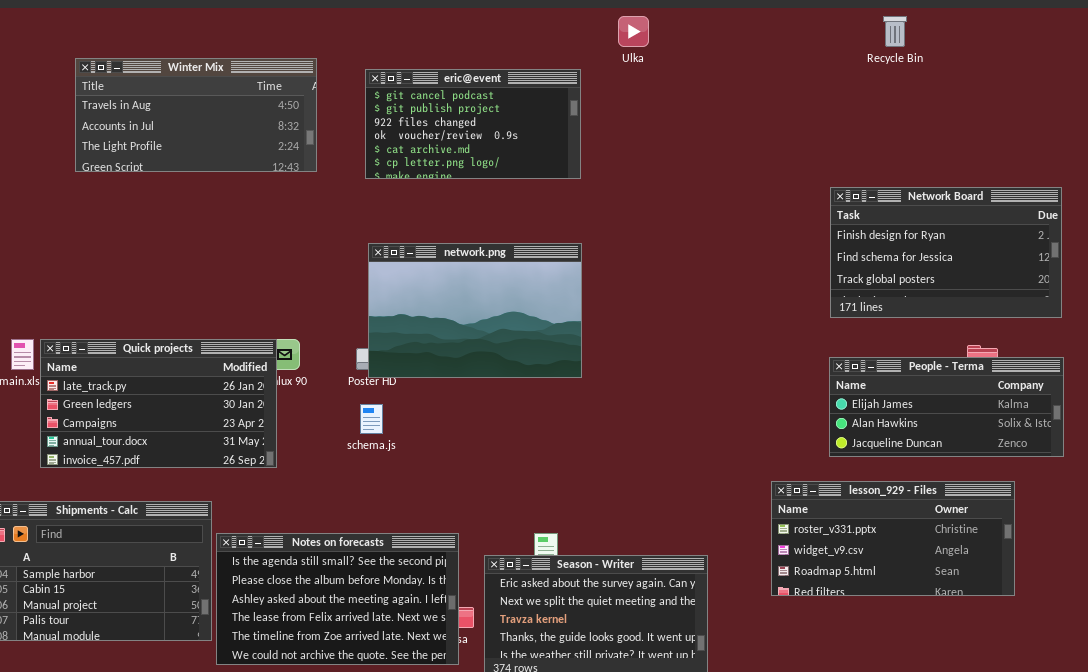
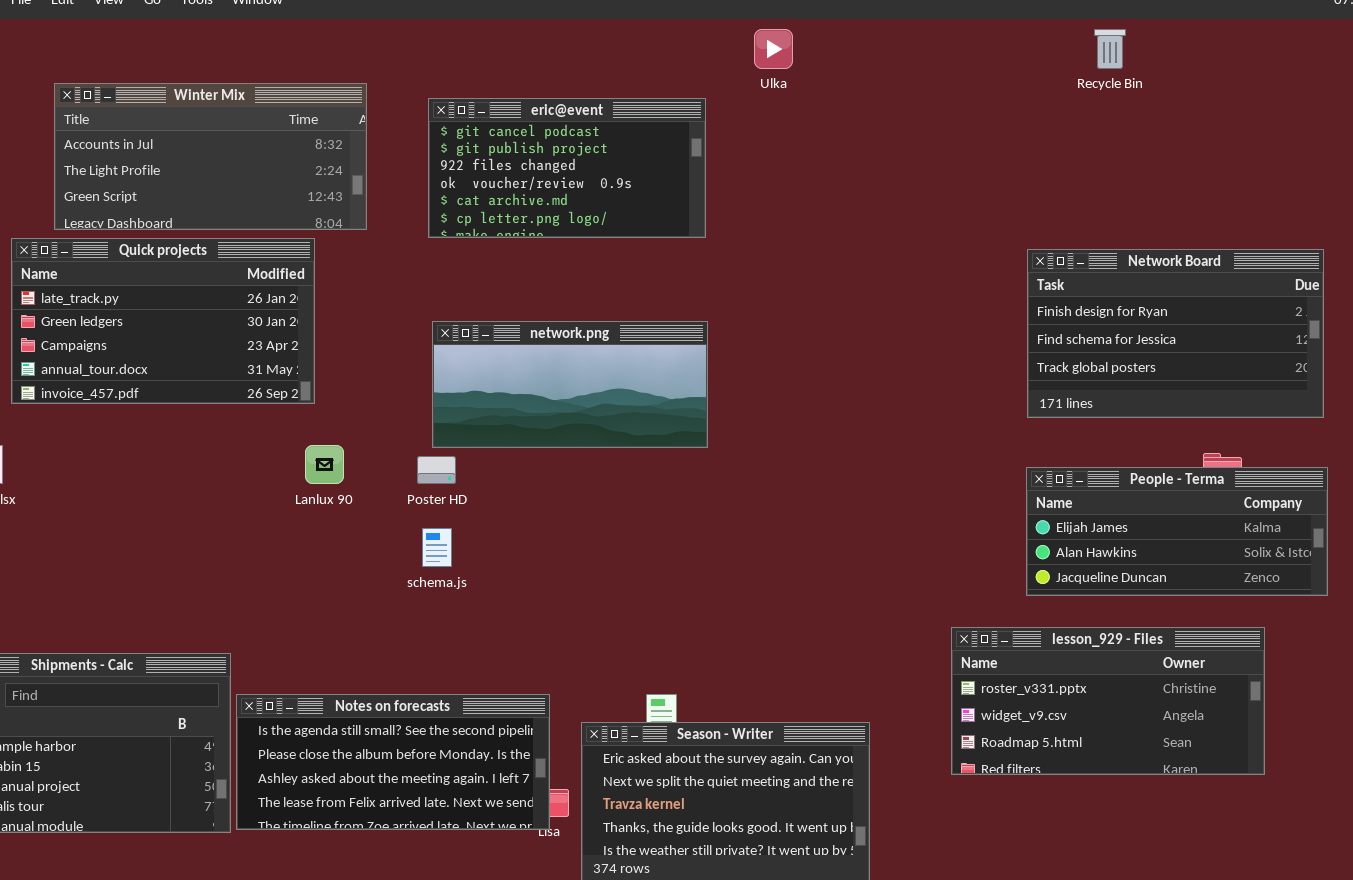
Winter Mix: [75,58,317,172] -> [54,83,367,230], scrolled down 1 row
network.png: [368,243,582,378] -> [432,321,708,448], resized
Quick projects: [40,339,277,468] -> [11,238,315,404], moved
Notes on forecasts: [216,533,459,665] -> [236,694,550,830], resized

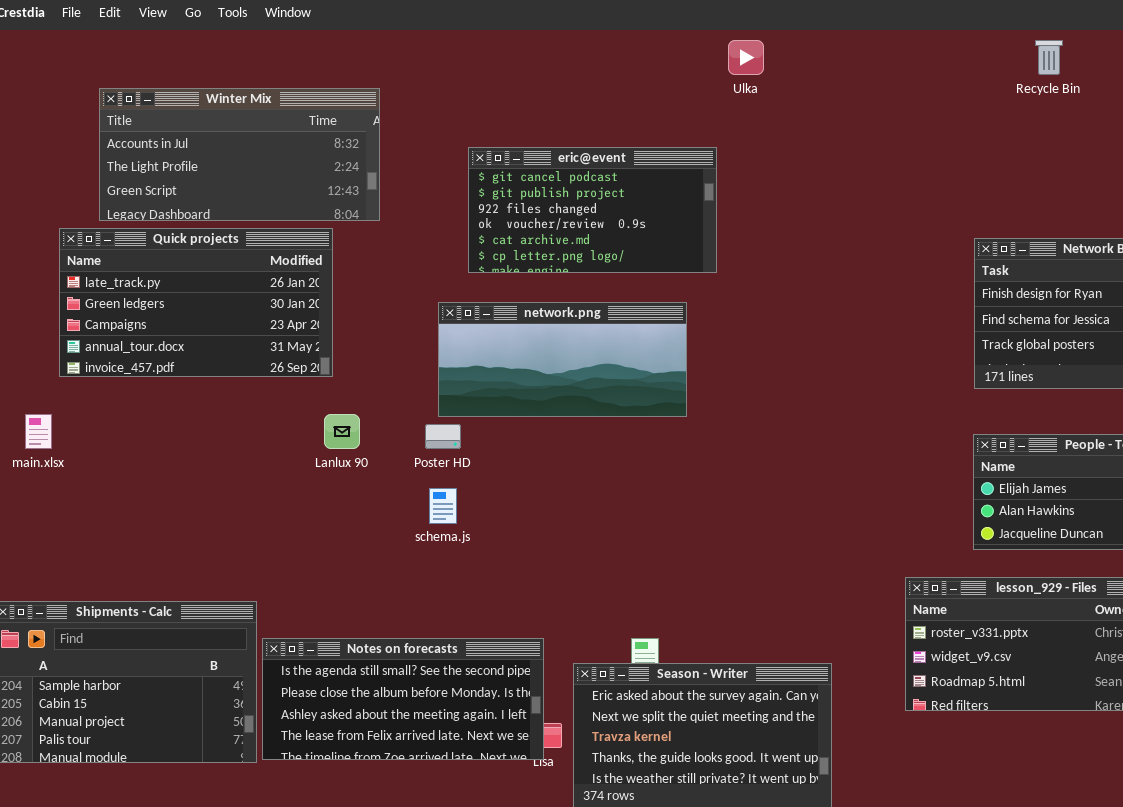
eric@event: [428,98,706,238] -> [468,147,717,273], moved

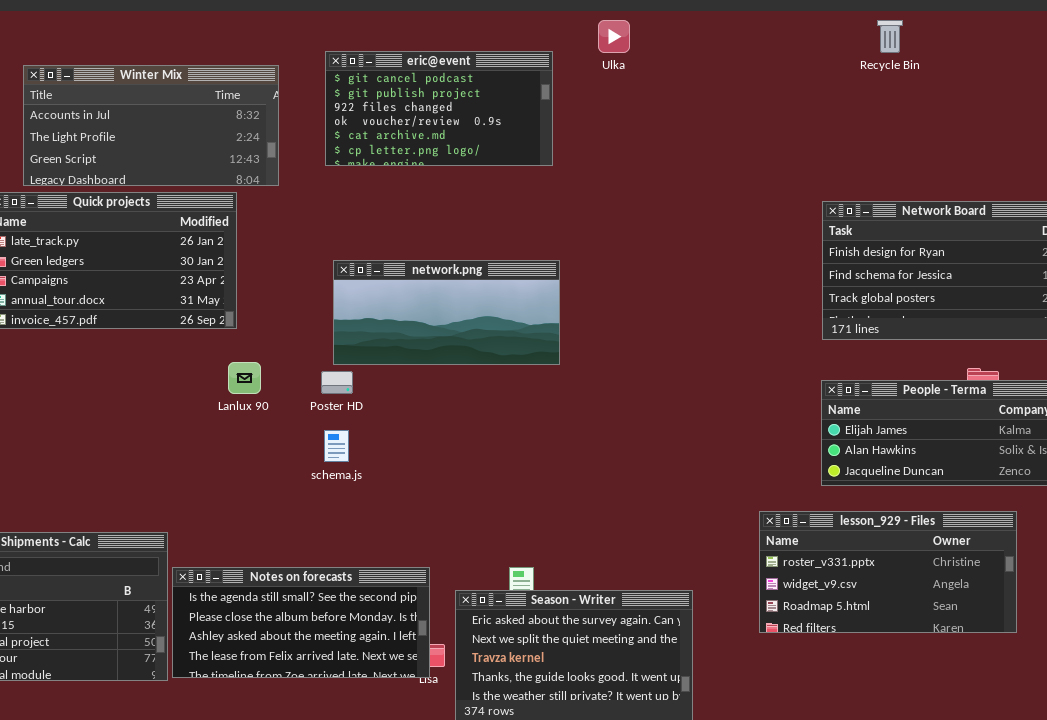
eric@event: [468,147,717,273] -> [325,51,553,166], moved

